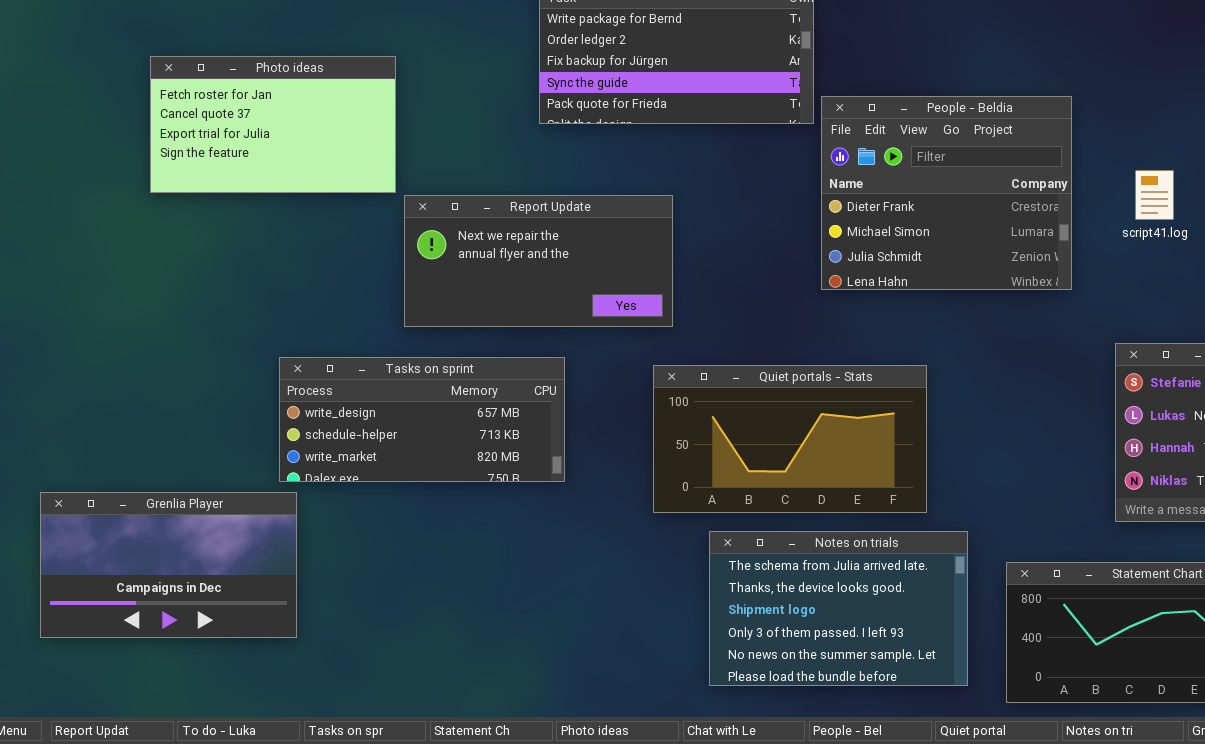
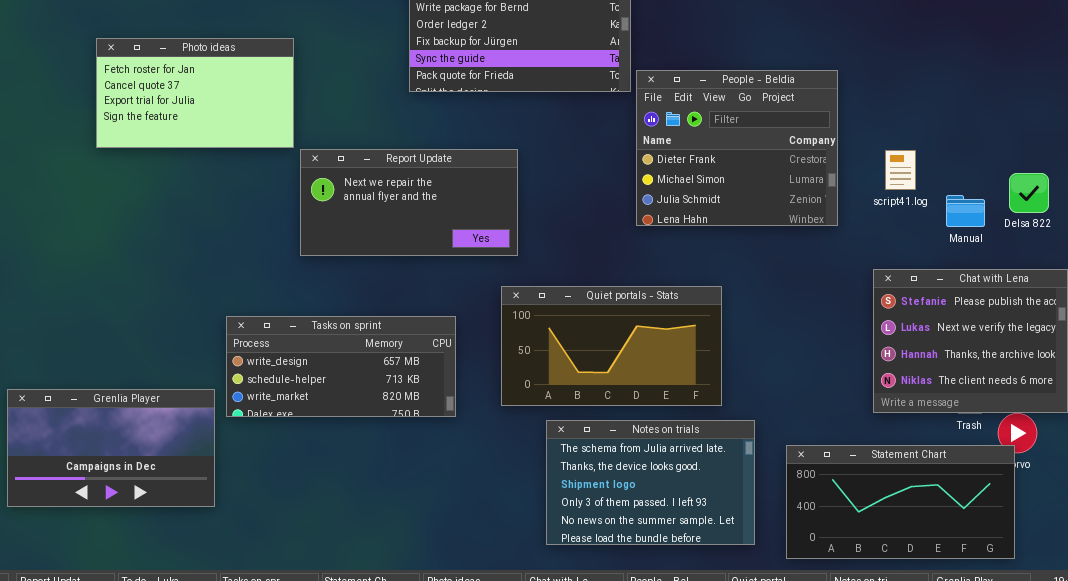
script41.log: [1135,170,1174,220] -> [885,150,916,190], moved
Tasks on sprint: [279,357,565,482] -> [226,316,456,417], moved

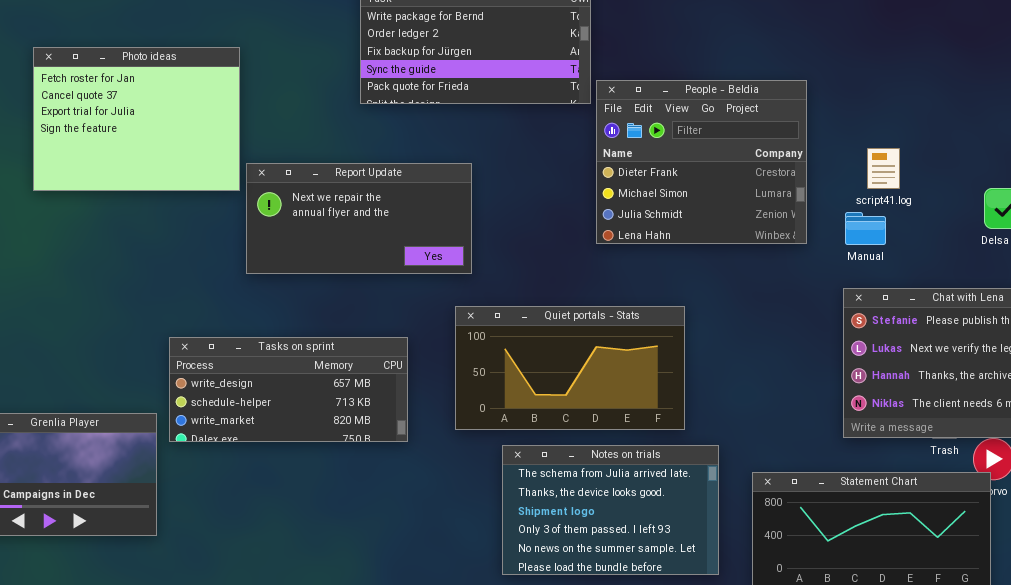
Photo ideas: [96,38,294,148] -> [33,47,240,191], resized
script41.log: [885,150,916,190] -> [867,148,900,189], moved
Manual: [946,195,985,227] -> [845,212,886,245], moved

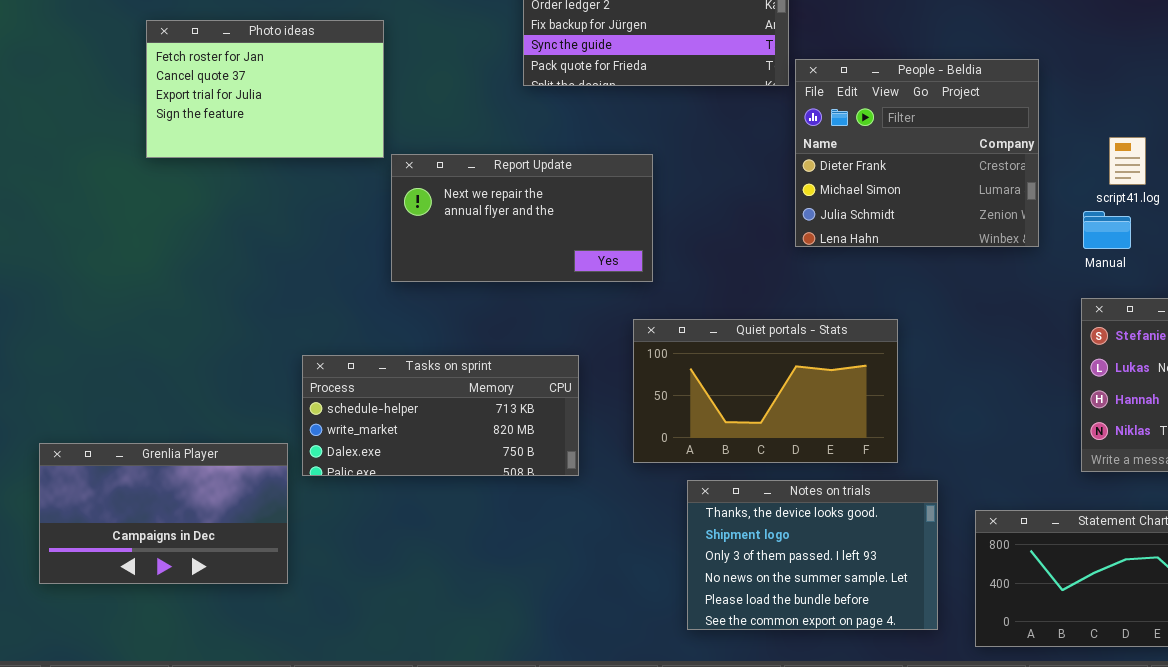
Photo ideas: [33,47,240,191] -> [146,20,384,158], resized
Tasks on sprint: [169,337,408,442] -> [302,355,579,476], scrolled down 1 row
Notes on trials: [502,445,719,575] -> [687,480,938,630], scrolled down 1 row

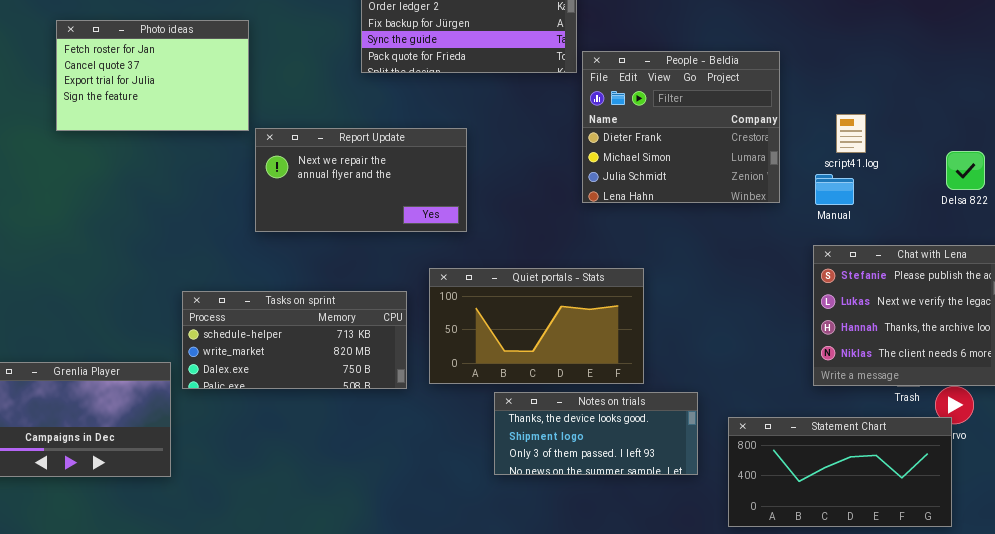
Quiet portals - Stats: [633,319,898,463] -> [429,268,644,384], moved
Notes on trials: [687,480,938,630] -> [494,392,698,475], resized

